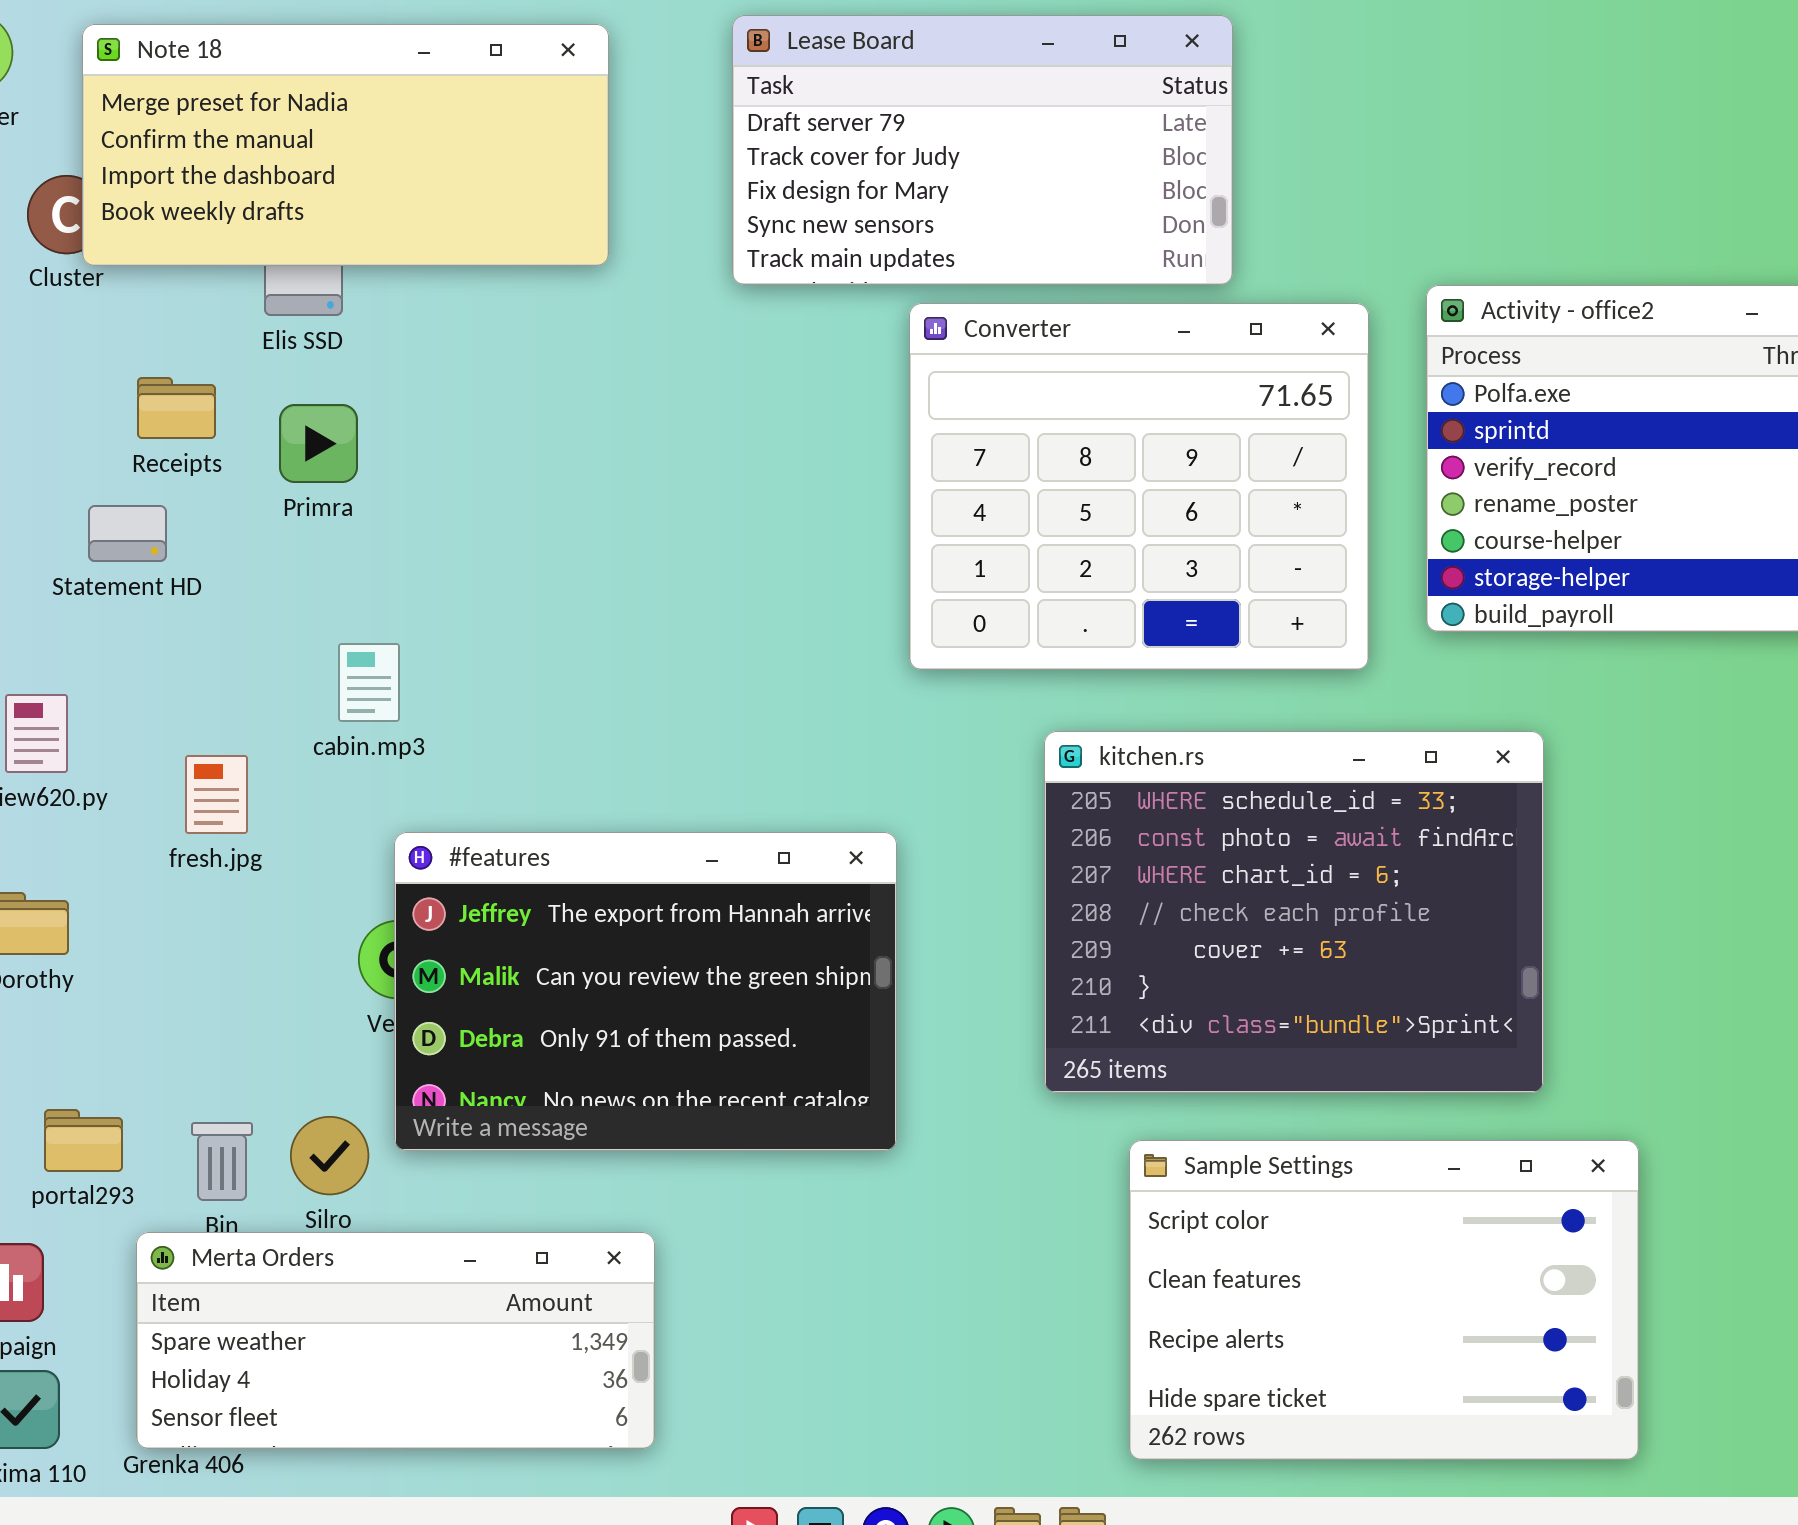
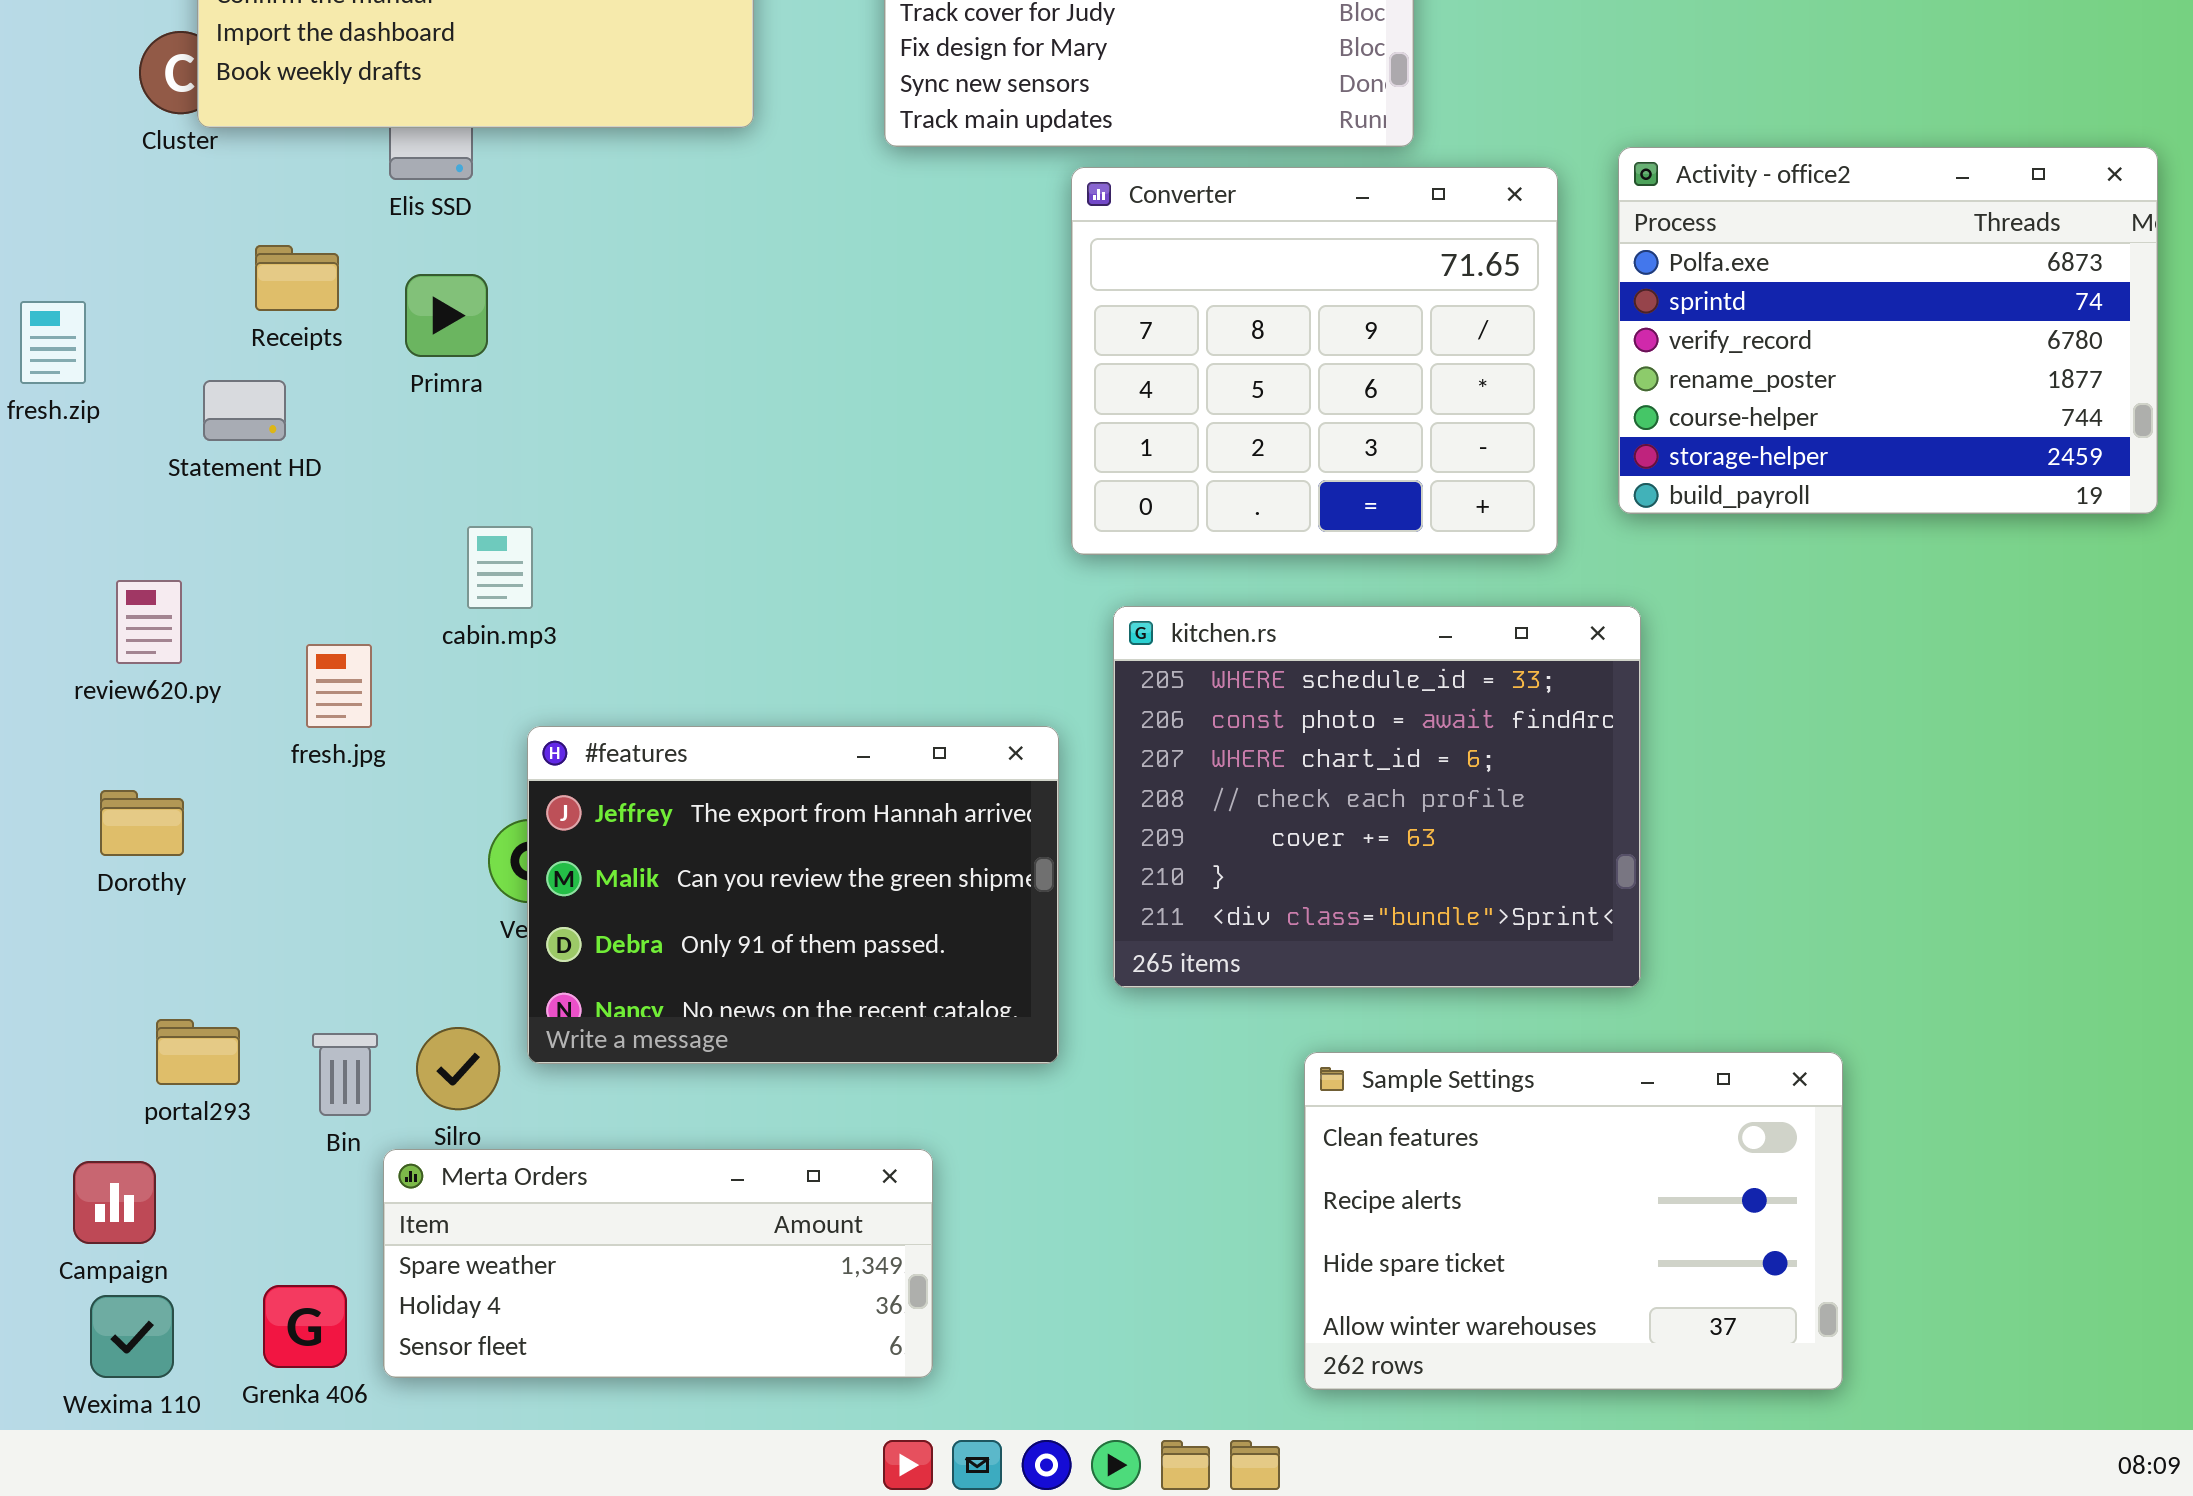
kitchen.rs: [1044,731,1544,1093] -> [1113,606,1641,988], moved
Sample Settings: [1129,1140,1639,1460] -> [1304,1052,1843,1390], scrolled down 1 row
Merta Orders: [136,1232,655,1449] -> [383,1149,933,1378], moved

